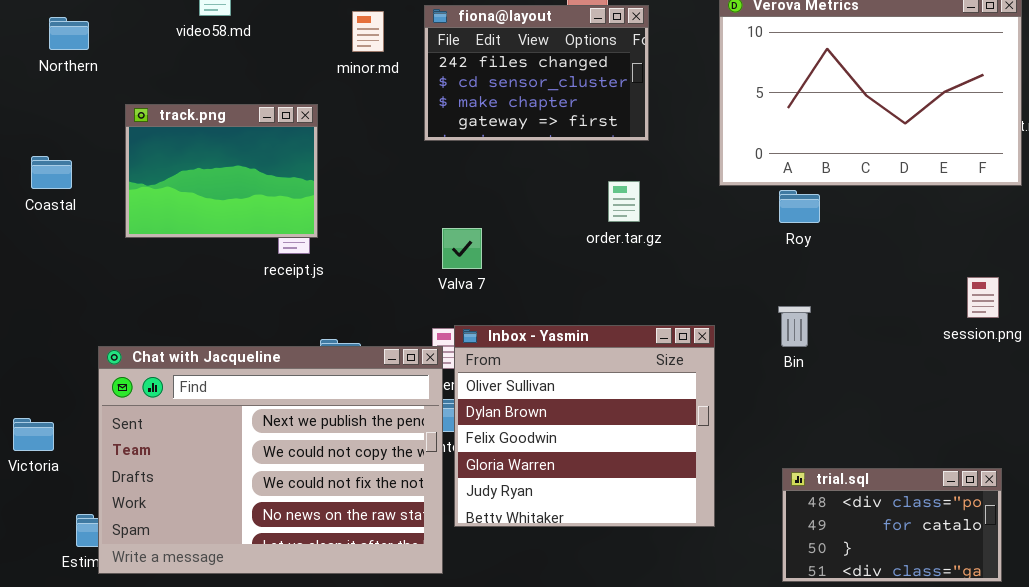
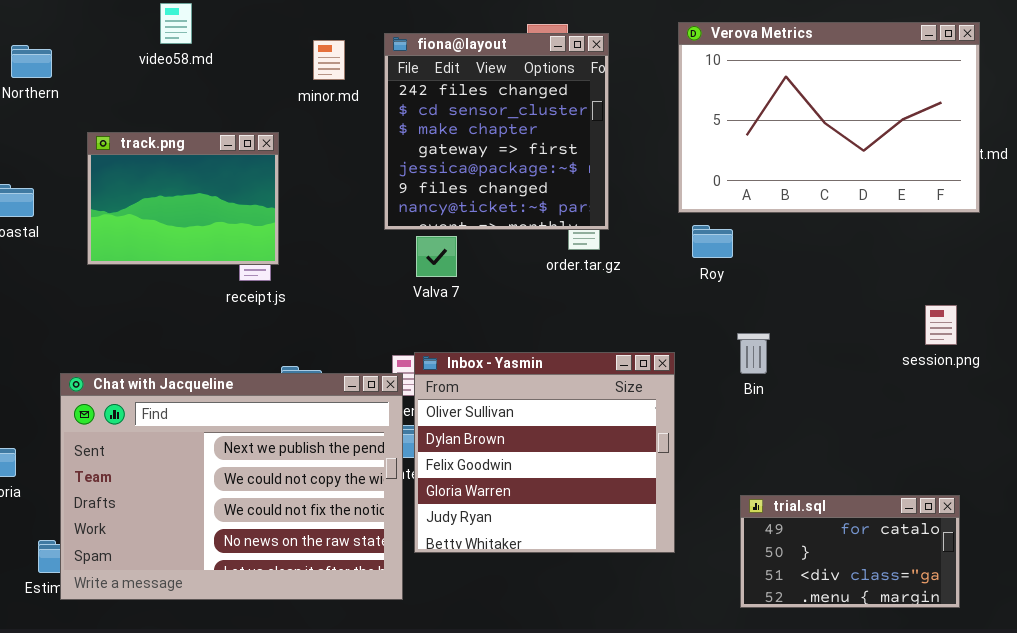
fiona@layout: [424,5,649,141] -> [384,33,609,230], resized
Roy: [779,190,820,223] -> [692,225,733,258], moved
Valva 7: [442,228,482,269] -> [416,236,457,277], moved
trial.sql: [782,468,1002,582] -> [740,495,960,608], scrolled down 1 row

